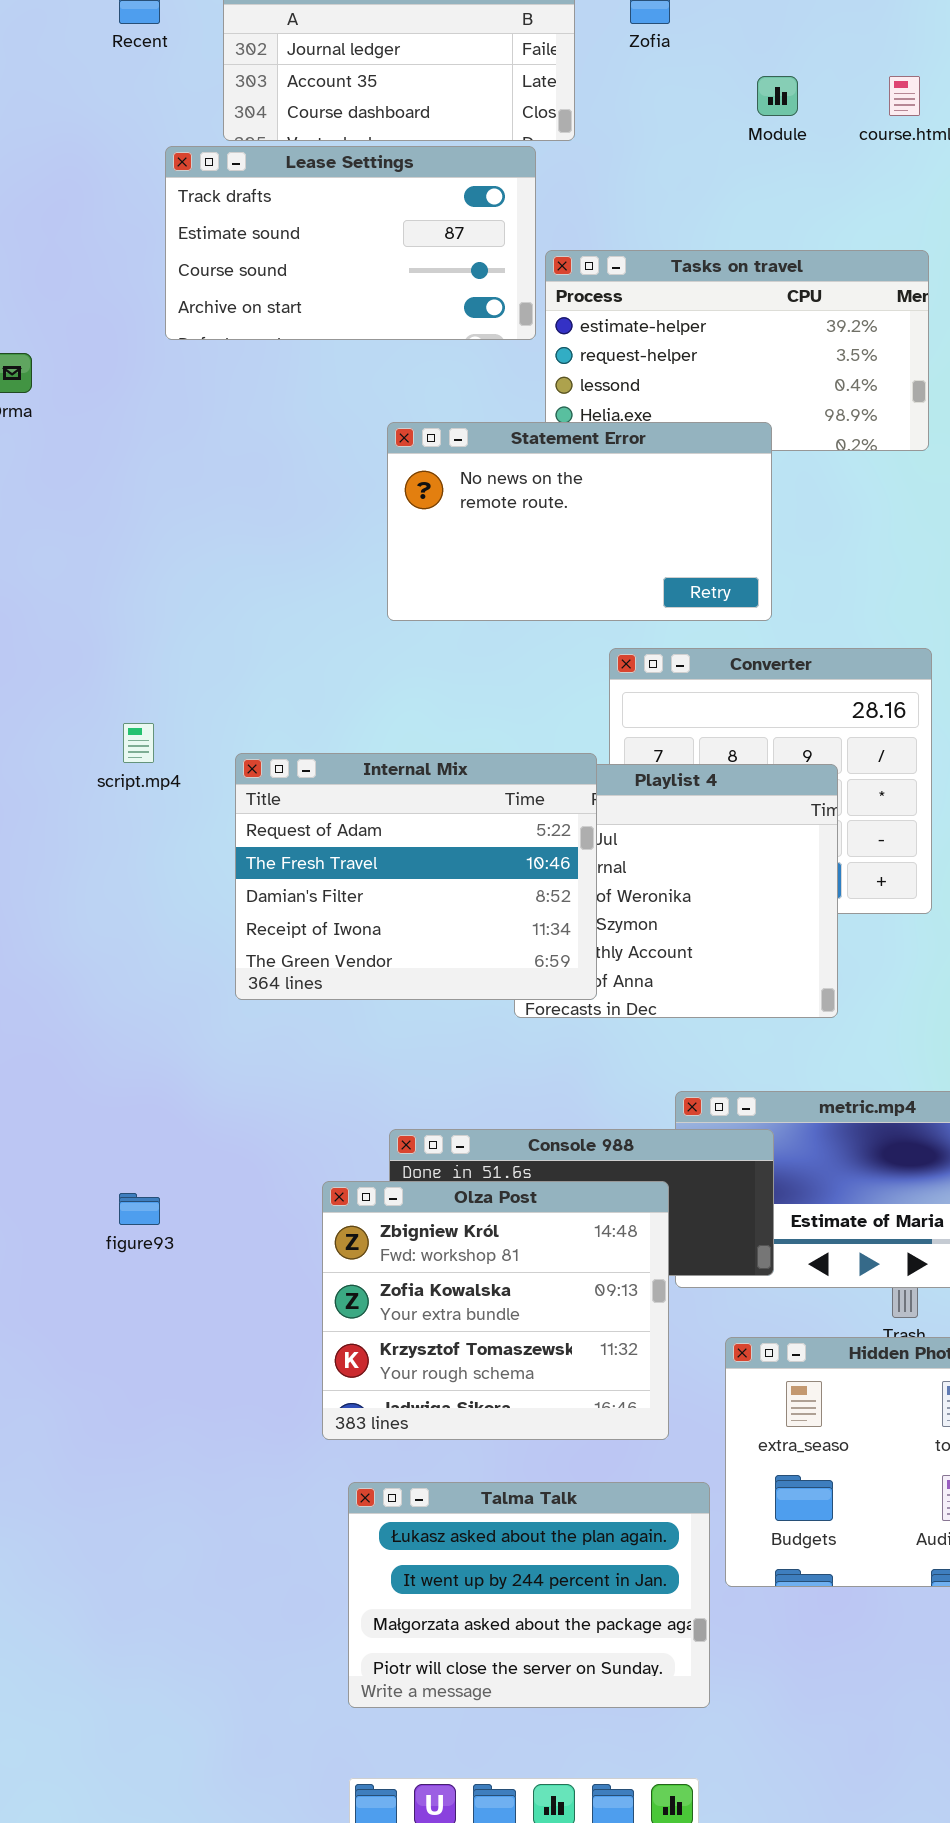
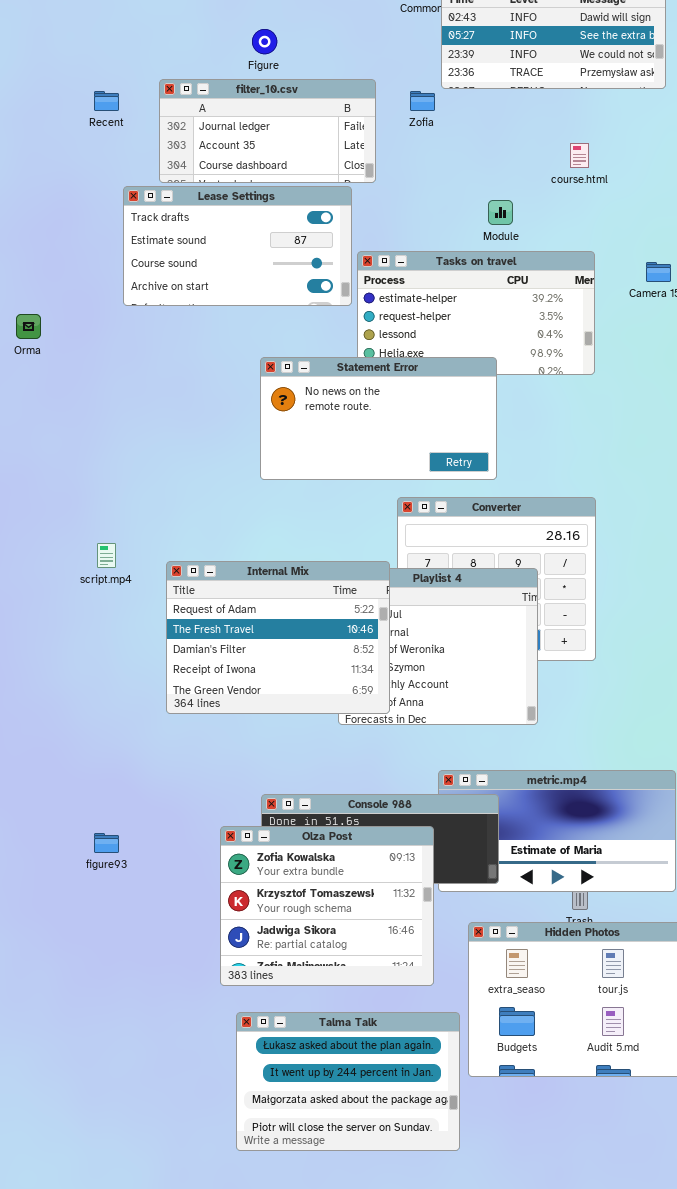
Module: [757,76,798,116] -> [488,200,513,225], moved
Olza Post: [322,1181,669,1440] -> [220,826,434,986], scrolled down 1 row

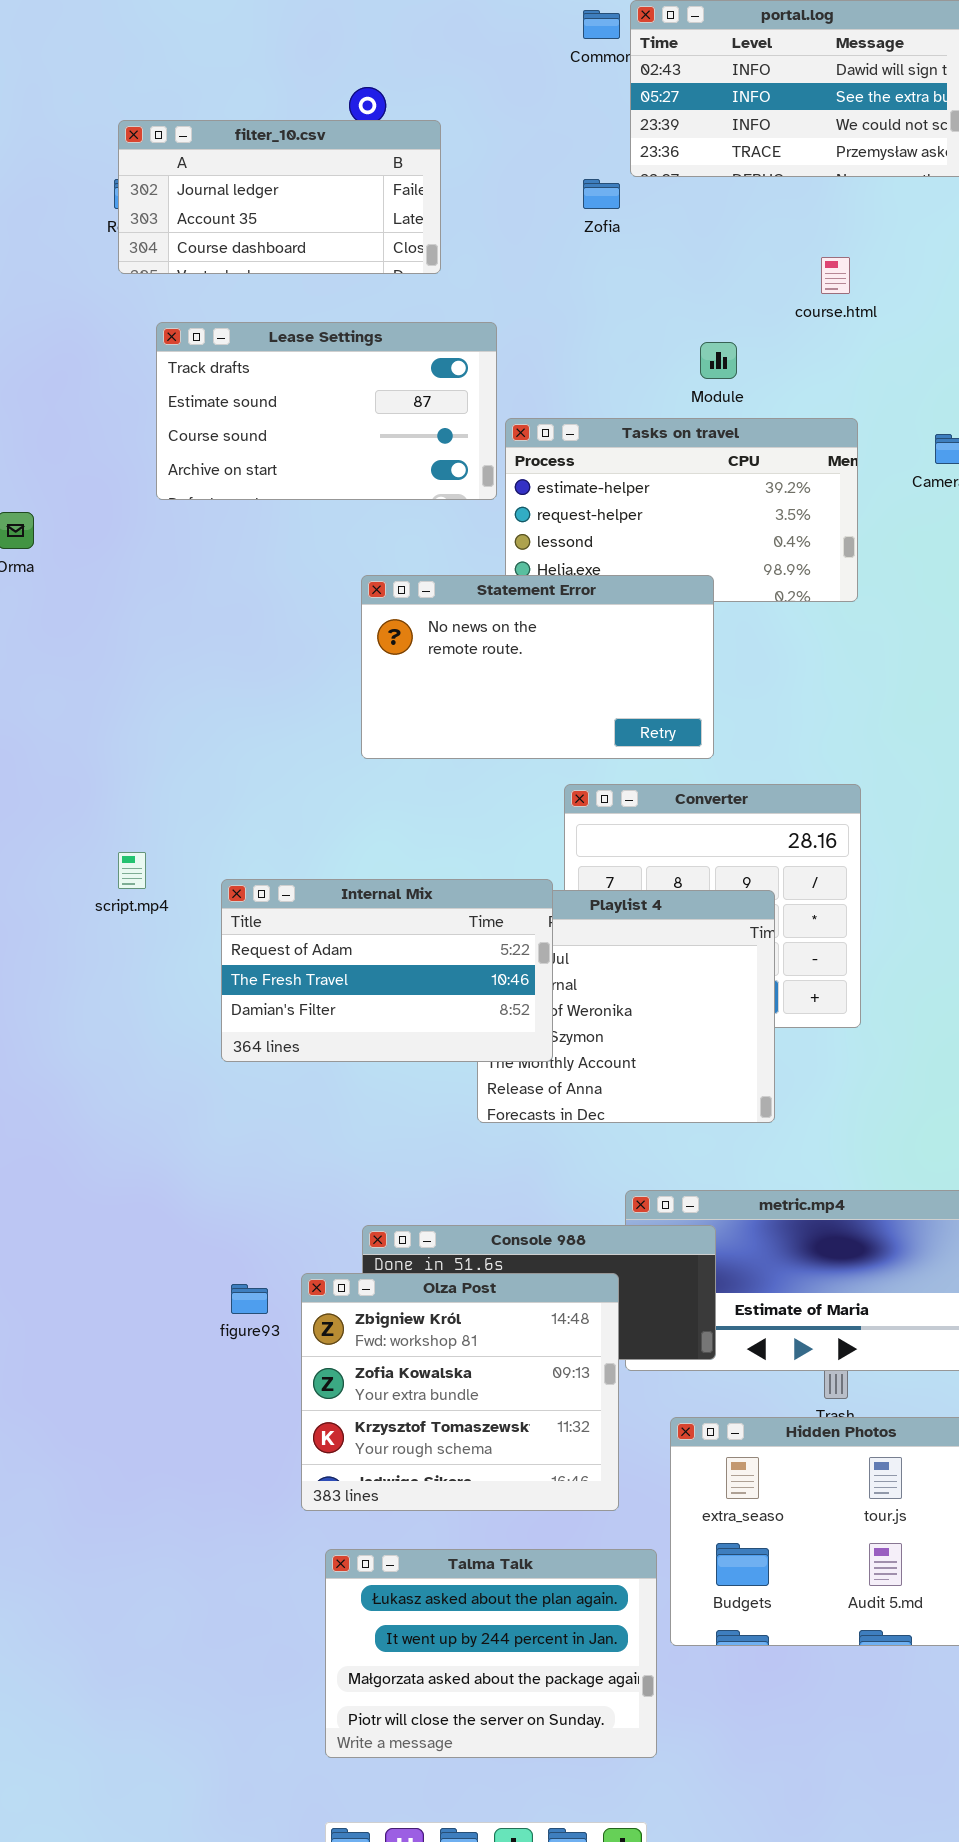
filter_10.csv: [159,79,376,183] -> [118,120,441,274], moved
Internal Mix: [166,561,390,714] -> [221,879,553,1062], resized
Olza Post: [220,826,434,986] -> [301,1273,619,1511], scrolled up 1 row
figure93: [94,833,119,853] -> [231,1284,268,1314], moved

